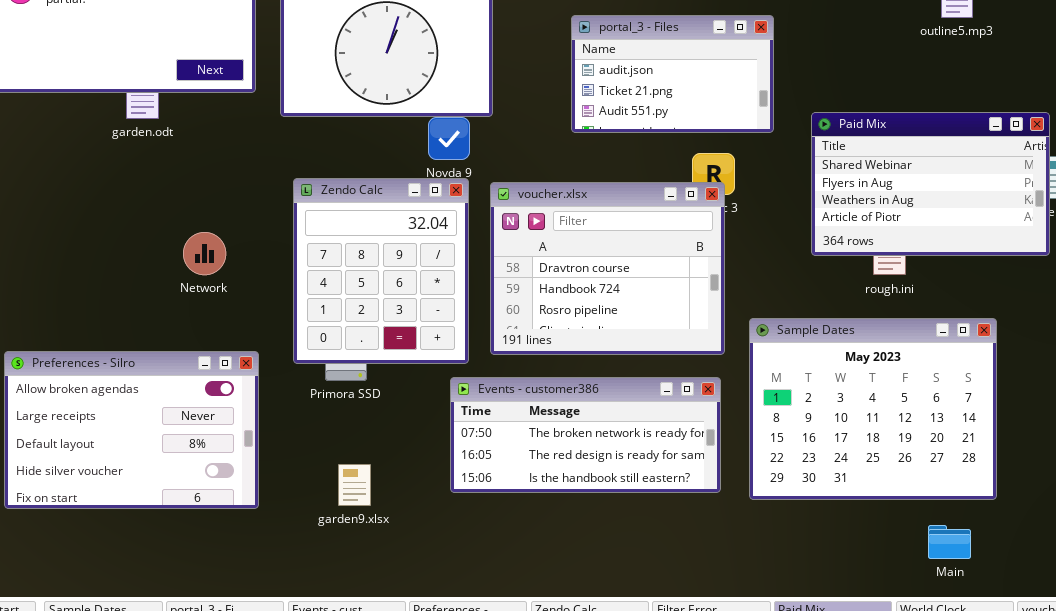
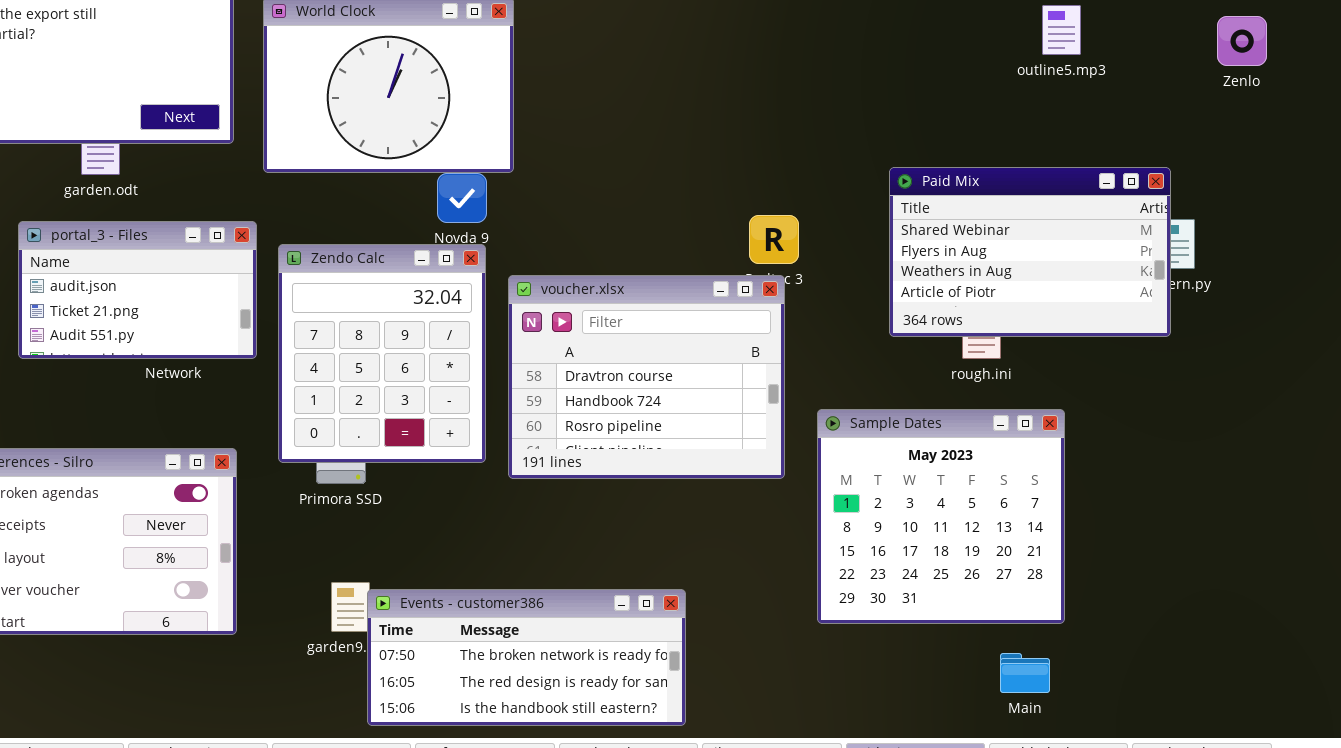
portal_3 - Files: [571,15,774,133] -> [18,221,257,359], moved
voucher.xlsx: [490,182,725,355] -> [508,275,785,479], moved
Sample Dates: [749,318,997,500] -> [817,409,1065,624], resized
Events - customer386: [450,377,721,493] -> [367,589,686,726], moved
Main: [928,525,971,559] -> [1000,653,1050,693], moved

